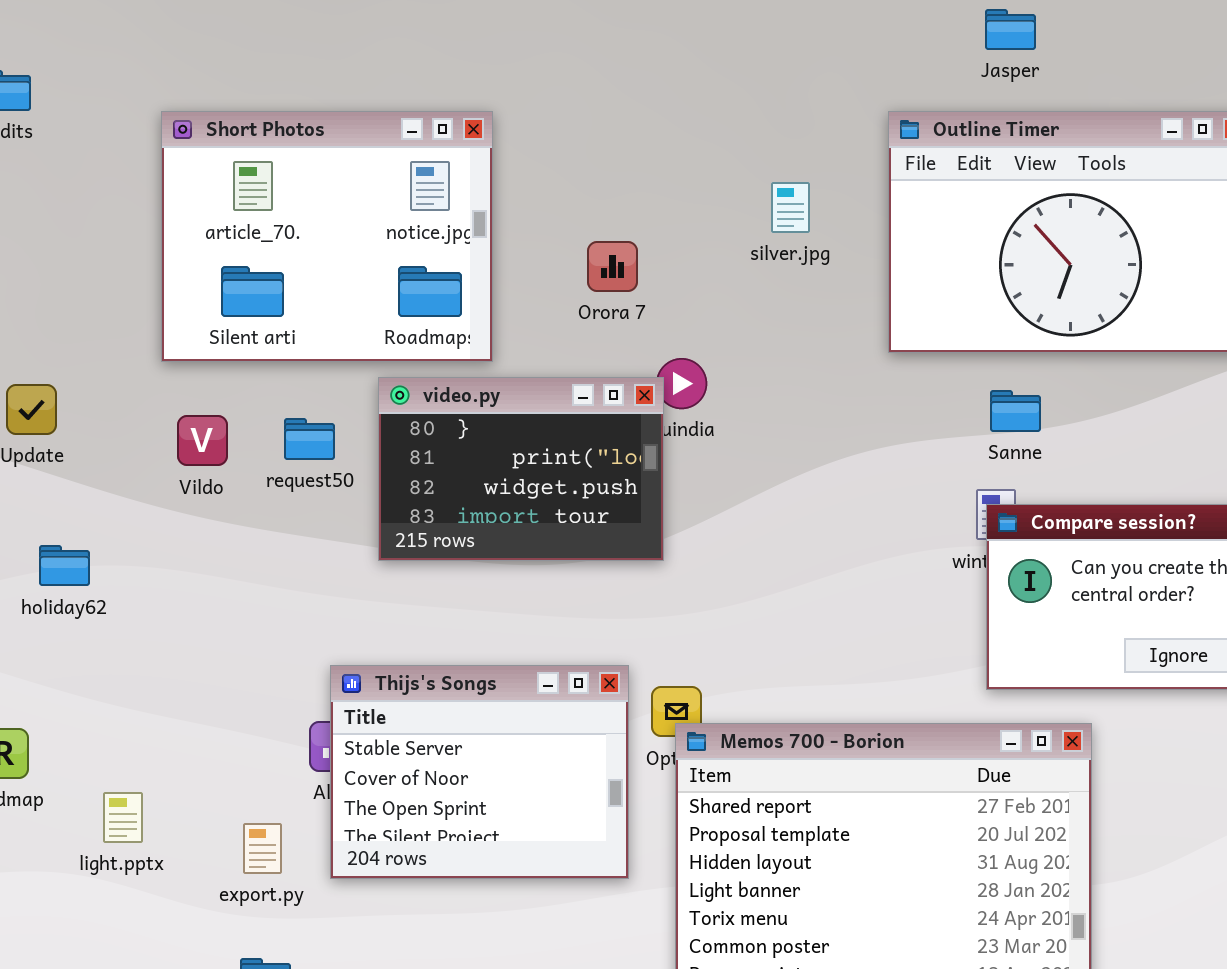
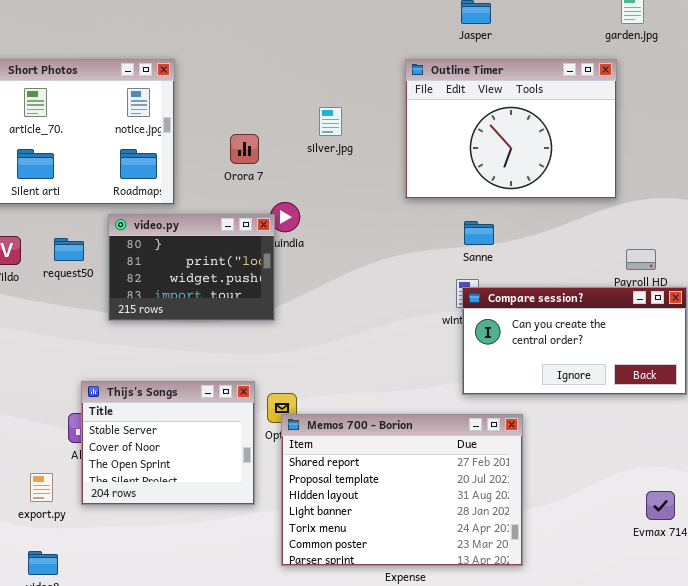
silver.jpg: [771,182,810,233] -> [319,107,342,136], moved

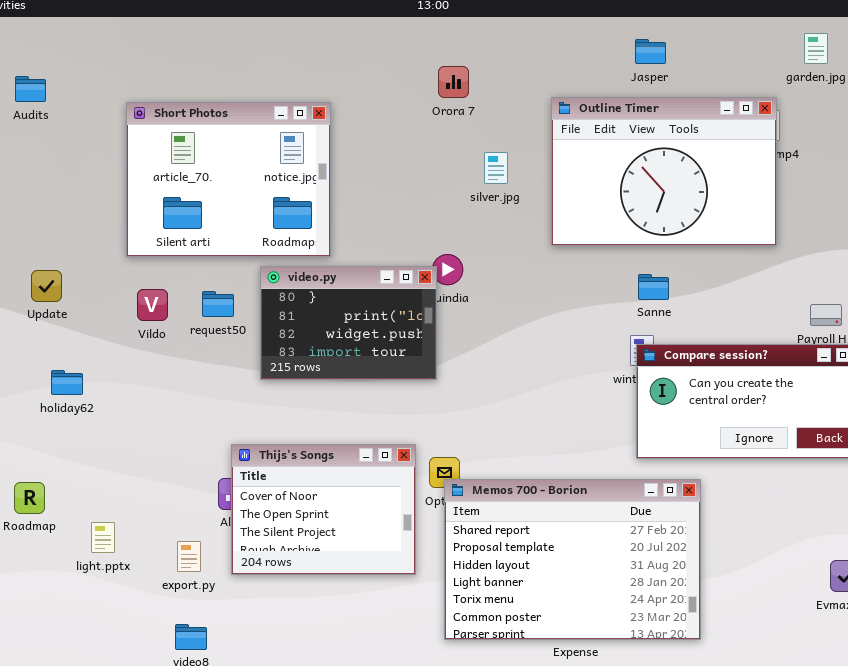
Outline Timer: [405,59,617,199] -> [551,97,777,246], moved
Orora 7: [230,134,259,164] -> [438,66,469,98], moved
Thijs's Songs: [81,381,255,505] -> [231,444,416,575], scrolled down 1 row

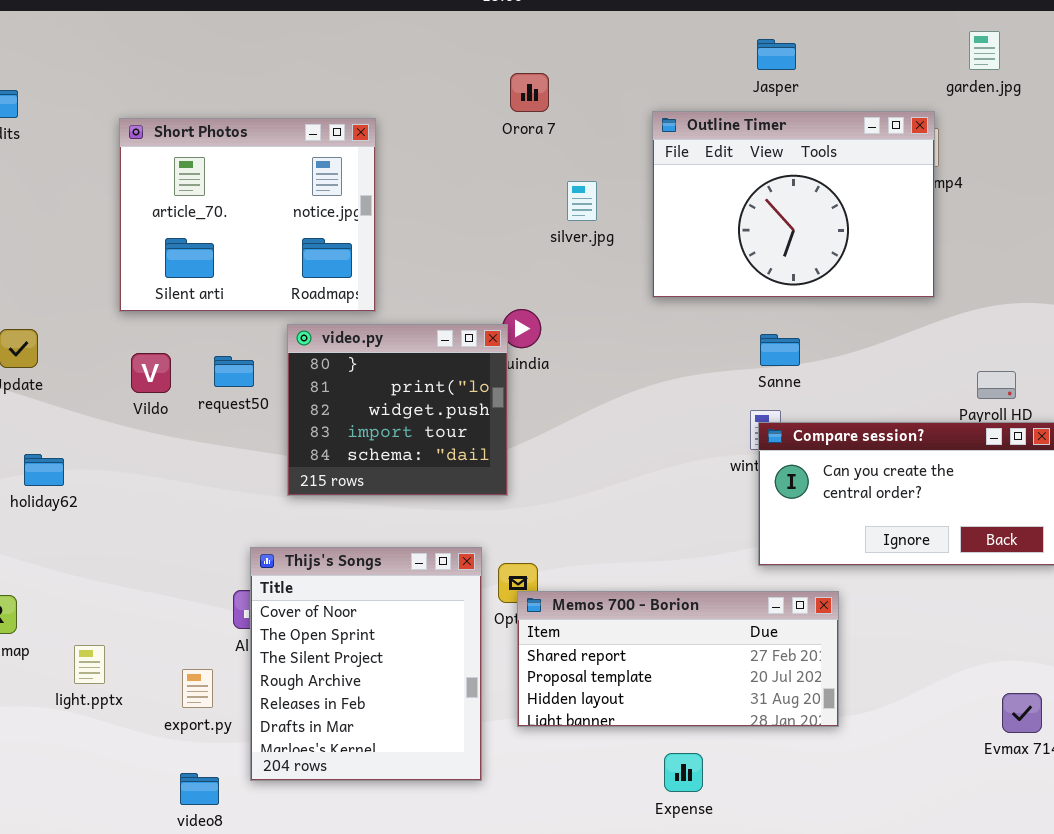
video.py: [260,266,437,380] -> [287,324,508,496], resized
Thijs's Songs: [231,444,416,575] -> [250,547,482,781], resized
Memos 700 - Borion: [444,479,701,640] -> [517,591,839,727], resized

